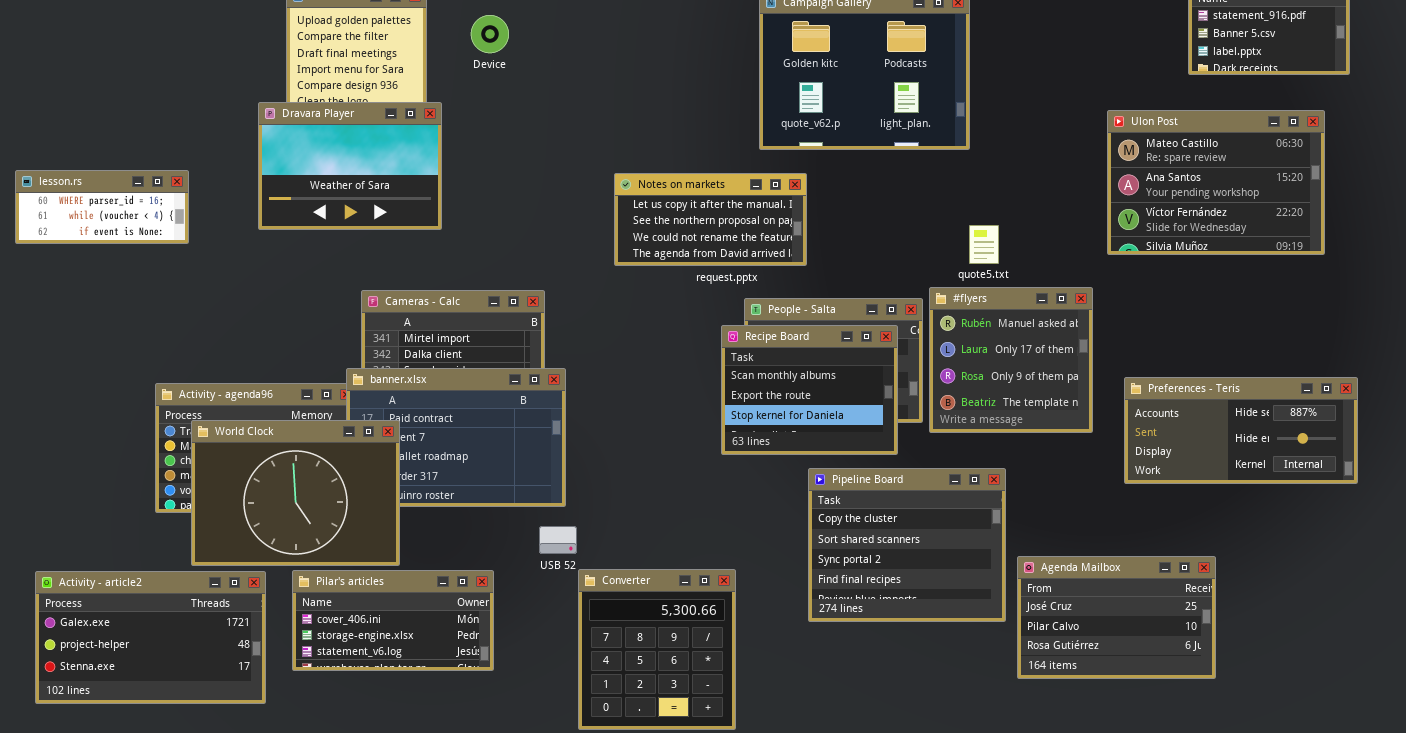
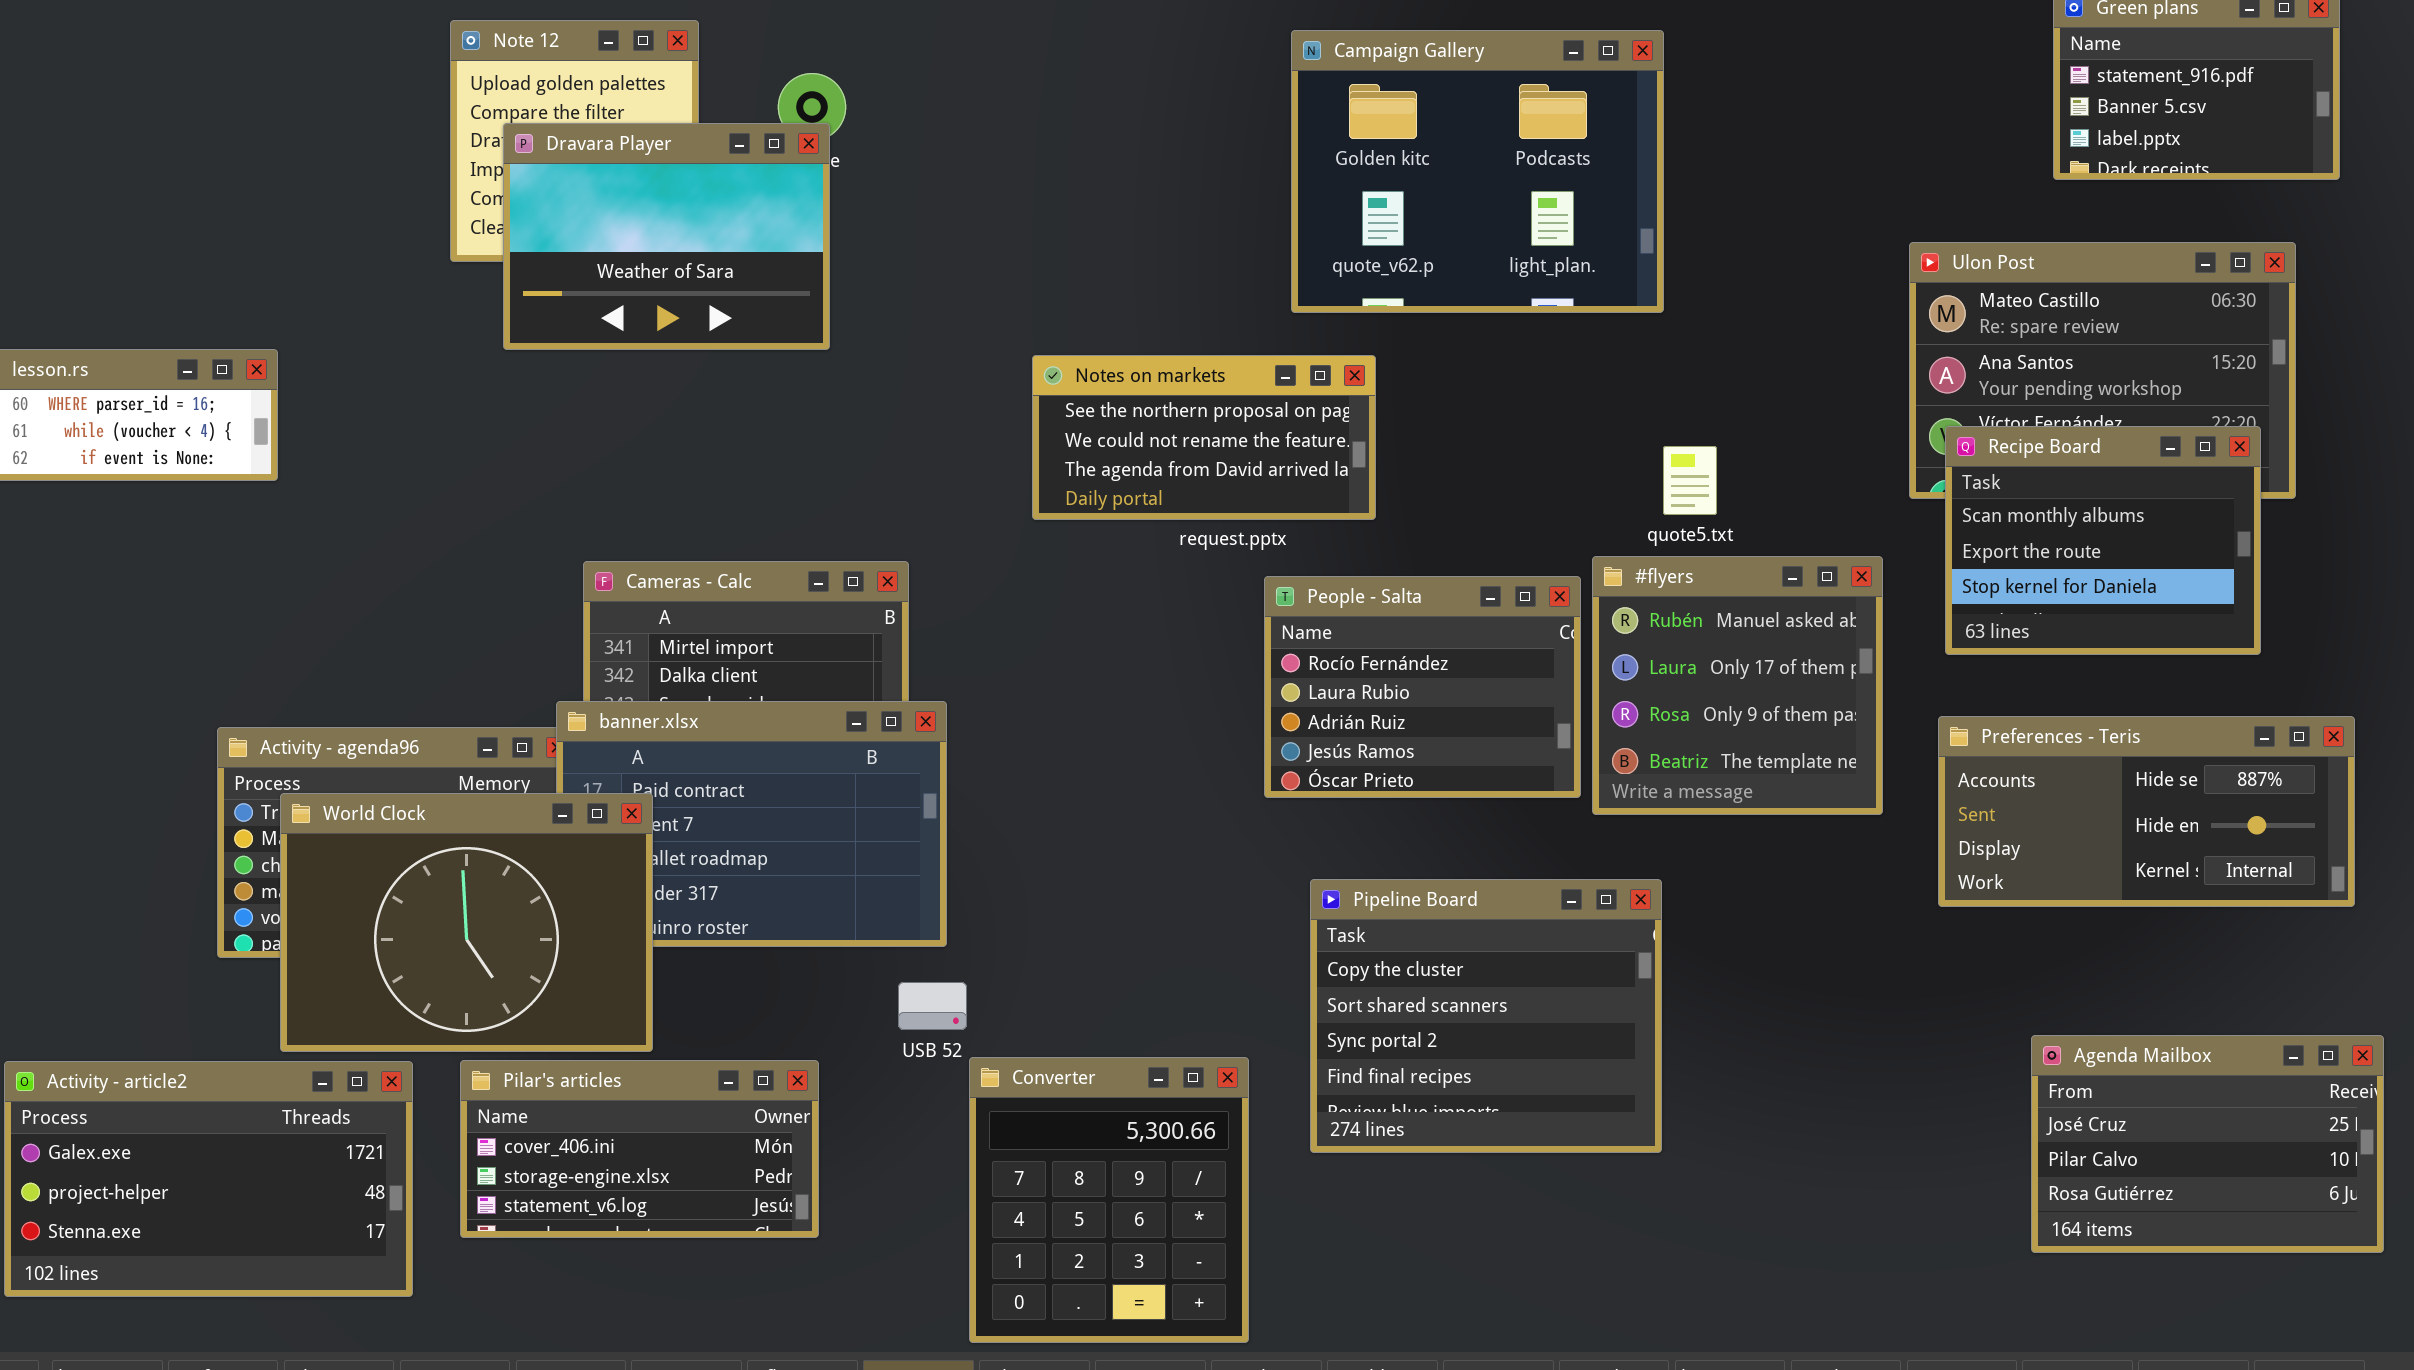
Dravara Player: [258,102,442,230] -> [503,123,830,350], moved
Notes on markets: [614,173,807,266] -> [1032,355,1376,520], scrolled down 1 row
Recipe Board: [721,325,898,455] -> [1945,426,2261,655], moved
Pipeline Board: [808,468,1006,622] -> [1310,879,1662,1153], moved
Agenda Mailbox: [1017,556,1216,679] -> [2031,1035,2384,1253], moved

